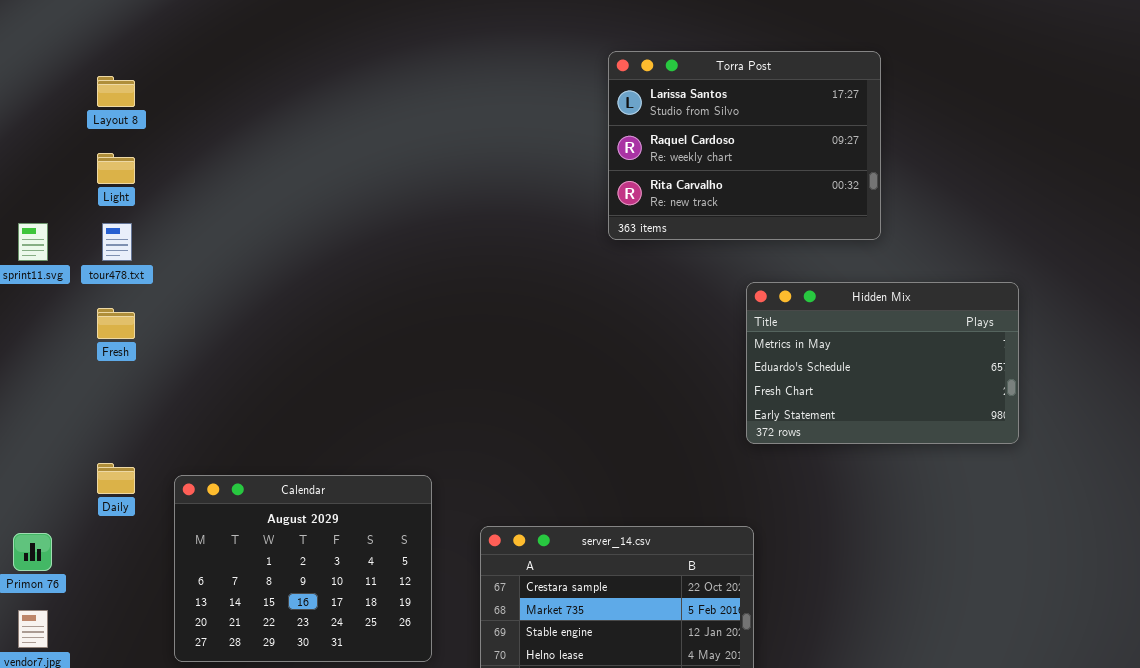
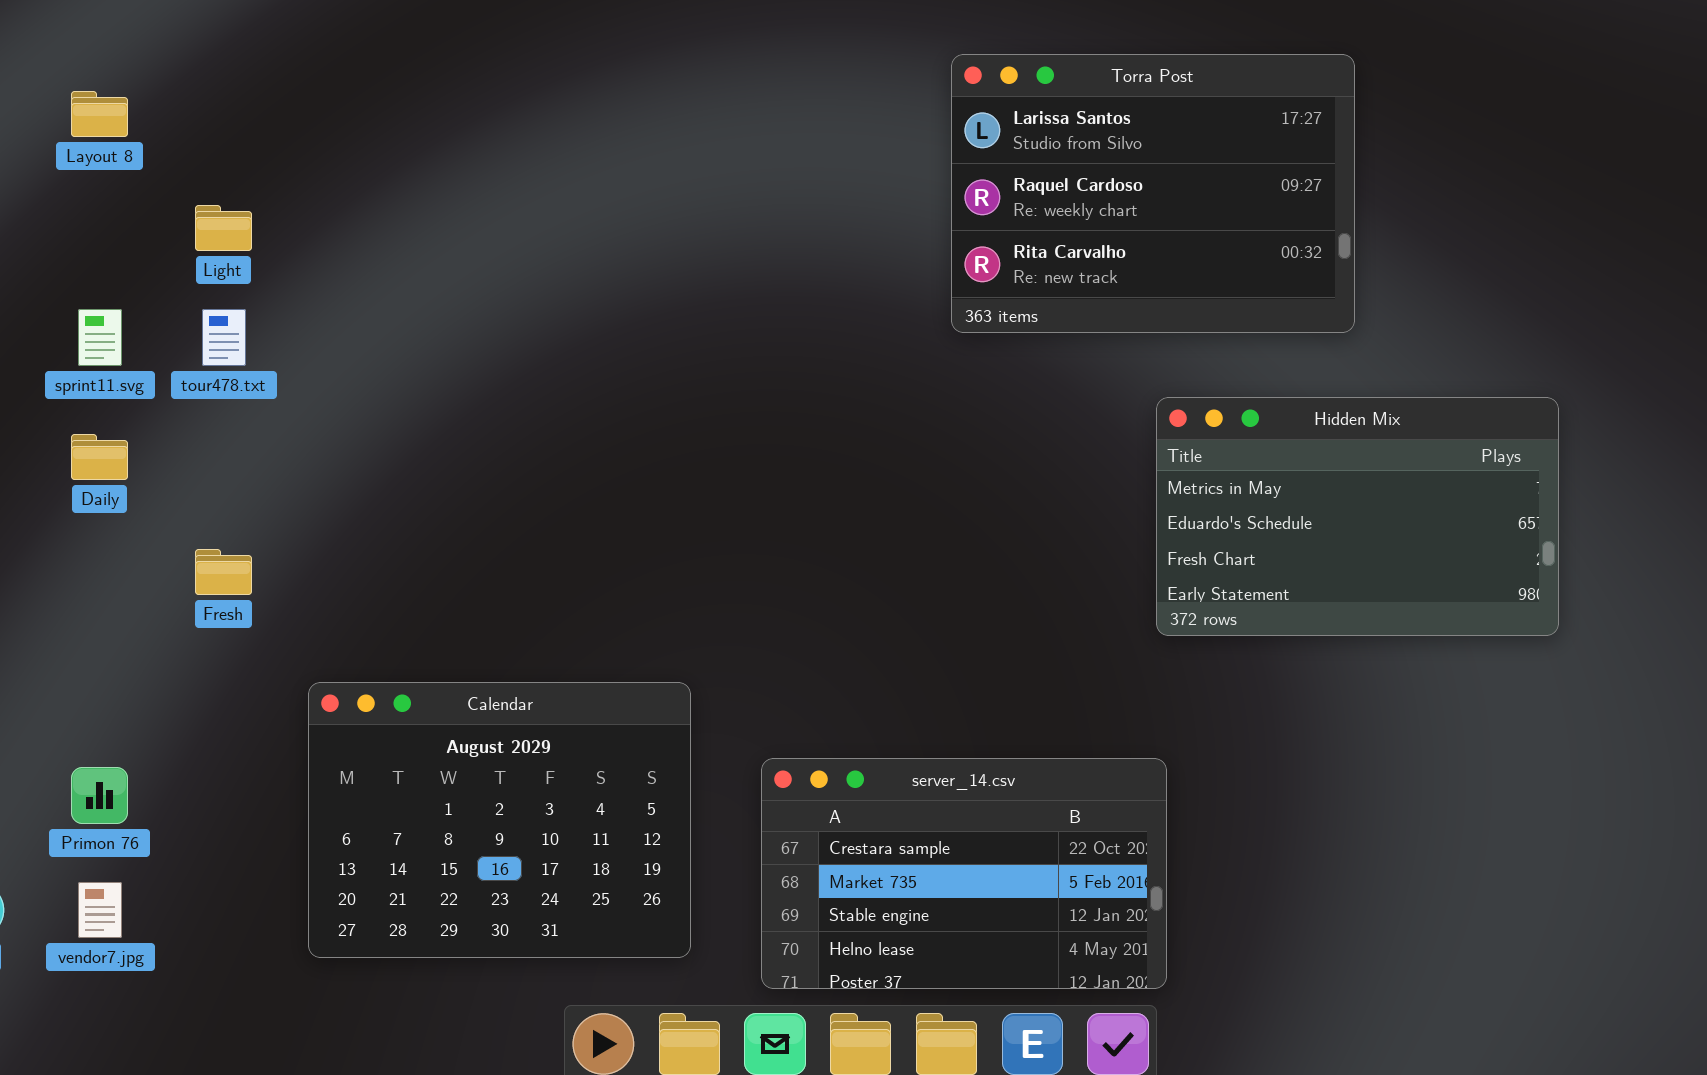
Layout 8: [97,76,135,107] -> [71,91,128,137], moved
Fresh: [97,308,135,339] -> [195,549,252,595], moved
Daily: [97,463,135,494] -> [71,434,128,480], moved

